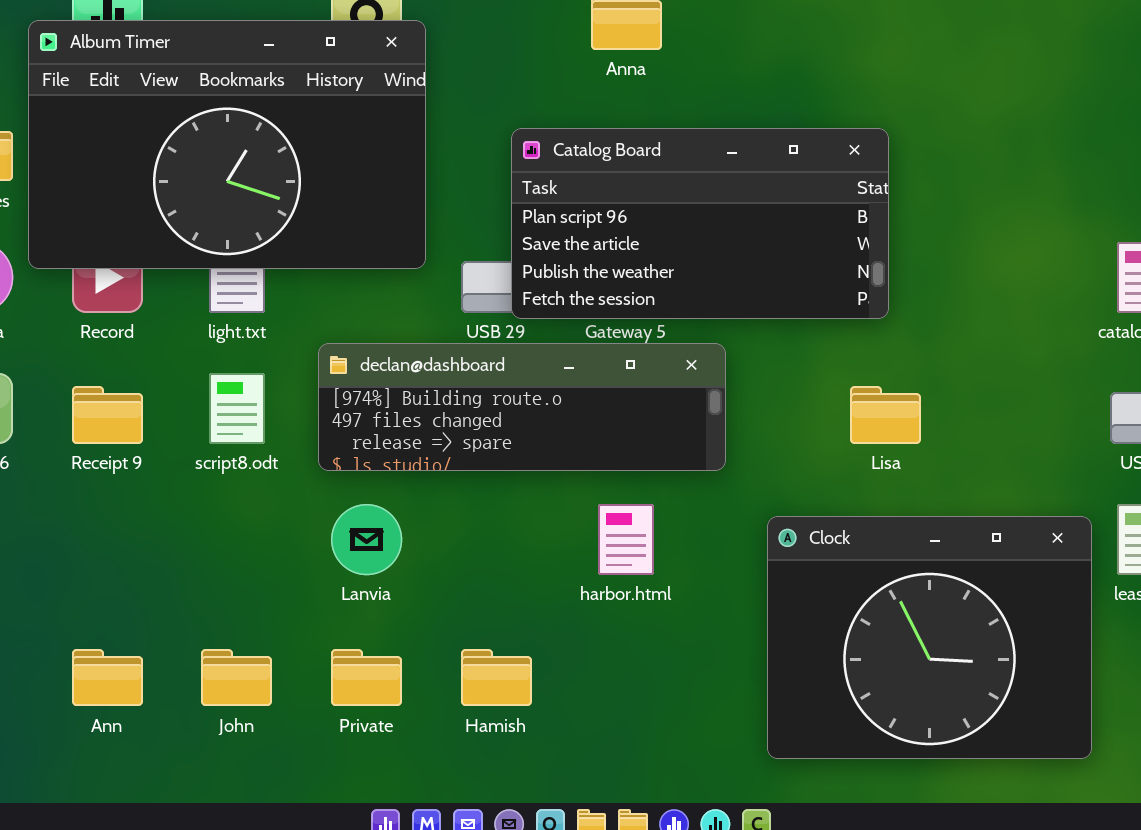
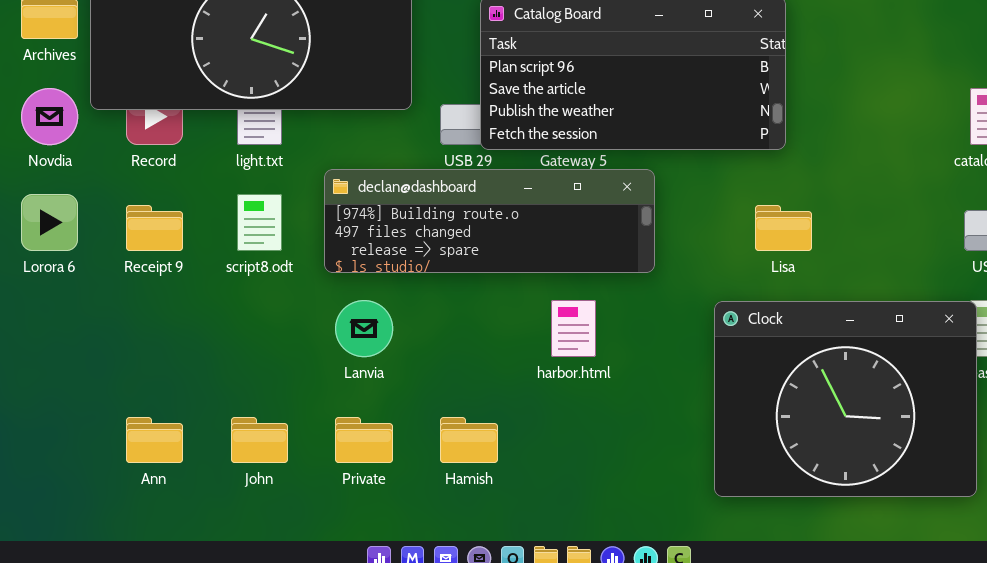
Clock: [767,516,1092,759] -> [714,301,977,497], moved

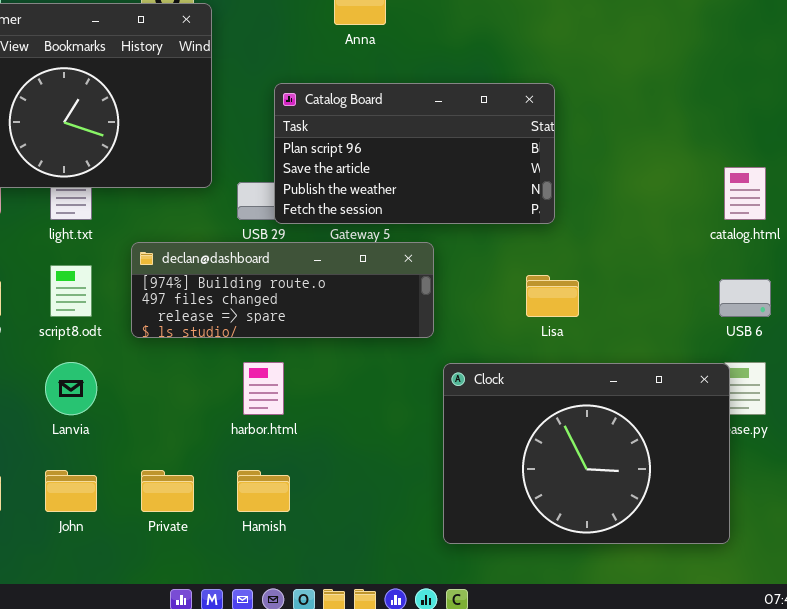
Lanvia: [335,300,393,357] -> [45,362,97,415], moved
harbor.html: [551,300,596,357] -> [243,362,284,415], moved
Clock: [714,301,977,497] -> [443,363,730,544], resized

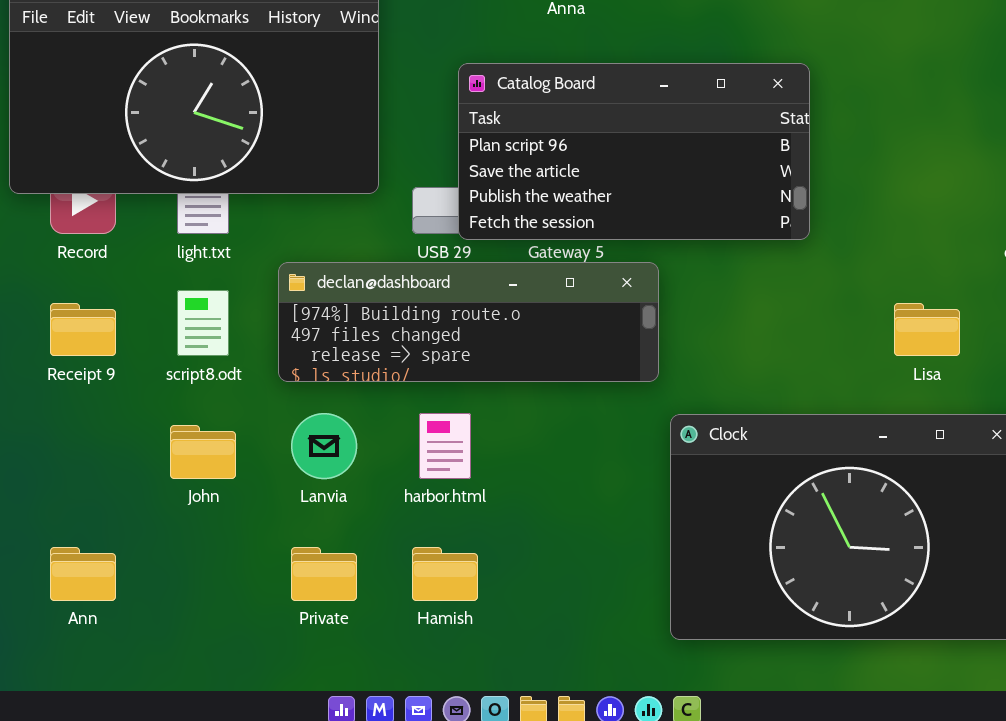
Lisa: [526,275,579,317] -> [894,303,960,356], moved
Lanvia: [45,362,97,415] -> [291,413,357,479], moved
John: [45,470,97,512] -> [170,425,236,479], moved

